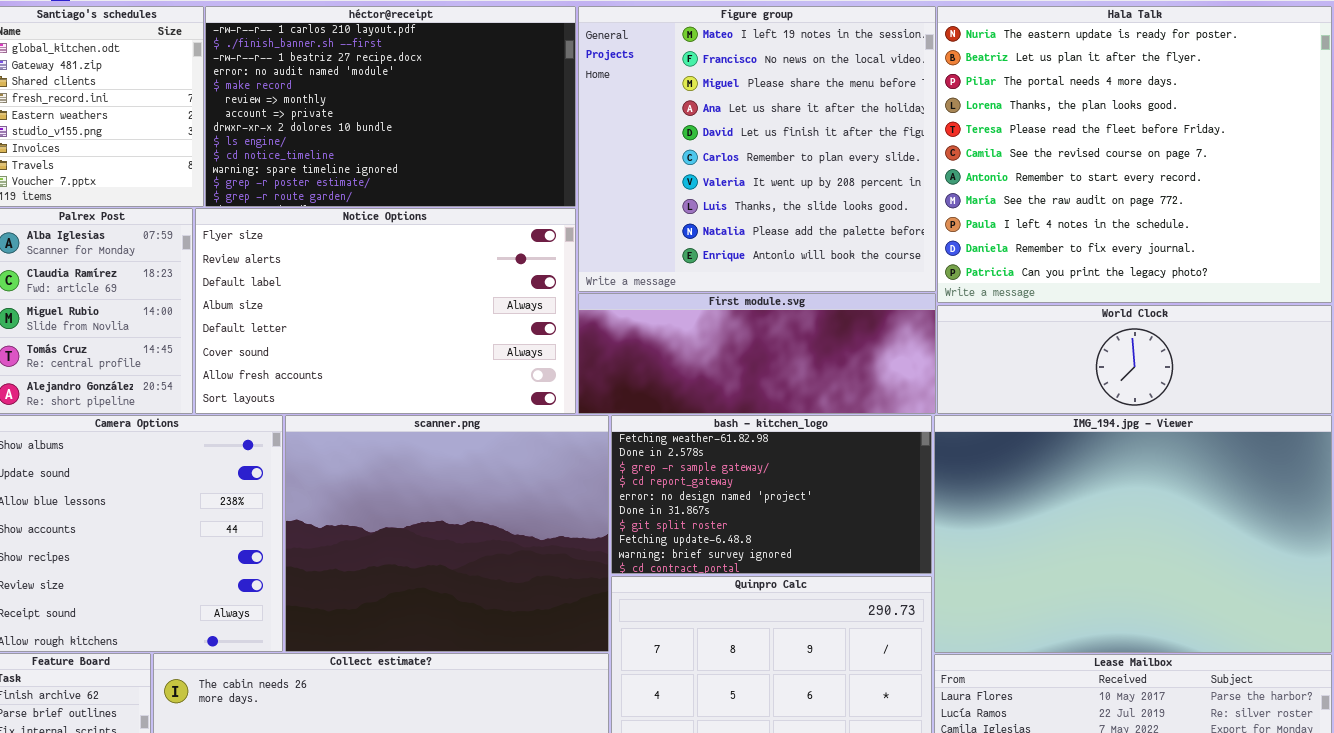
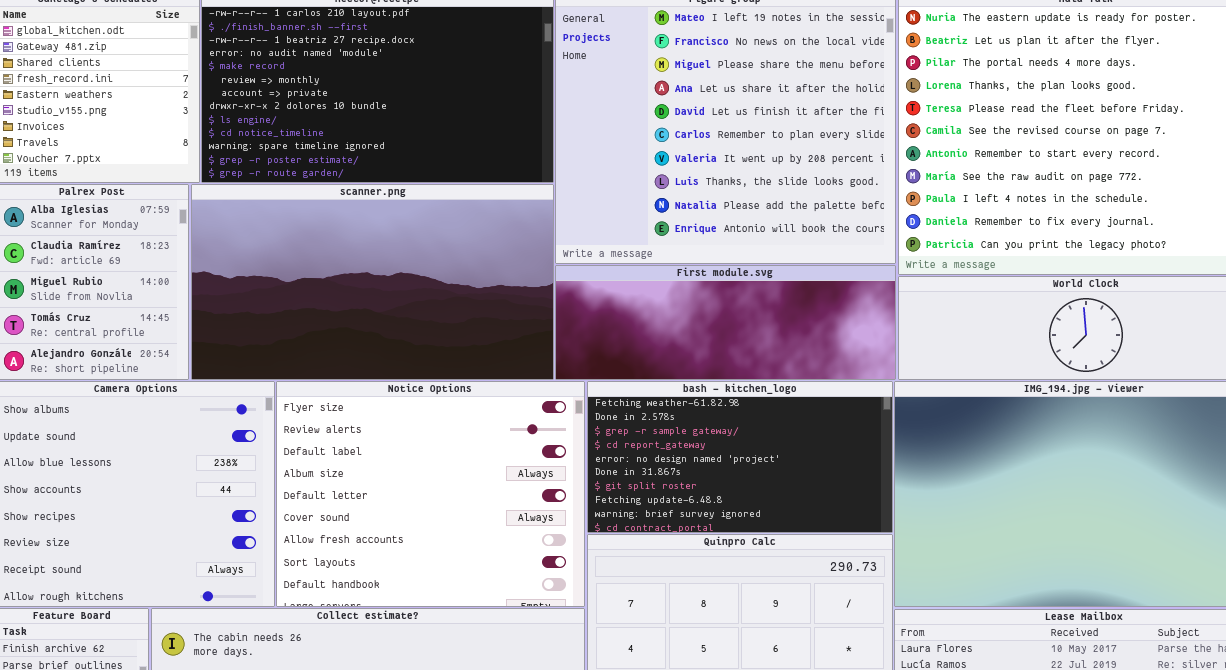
Notice Options: [195,208,576,414] -> [276,381,585,607], moved, resized
scanner.png: [285,415,609,652] -> [191,184,554,380], moved, resized

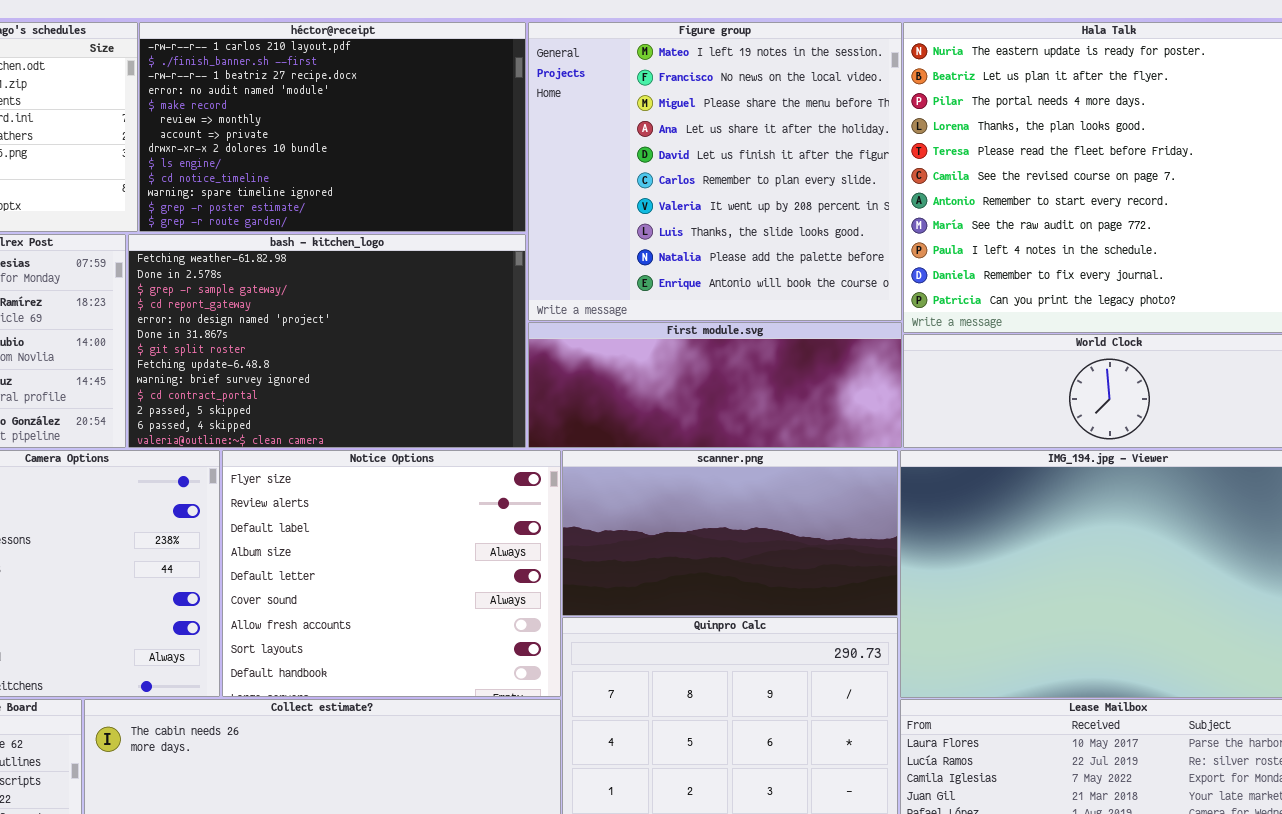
scanner.png: [191,184,554,380] -> [562,450,898,616], moved, resized
bash - kitchen_logo: [587,381,893,533] -> [128,234,526,448], moved, resized

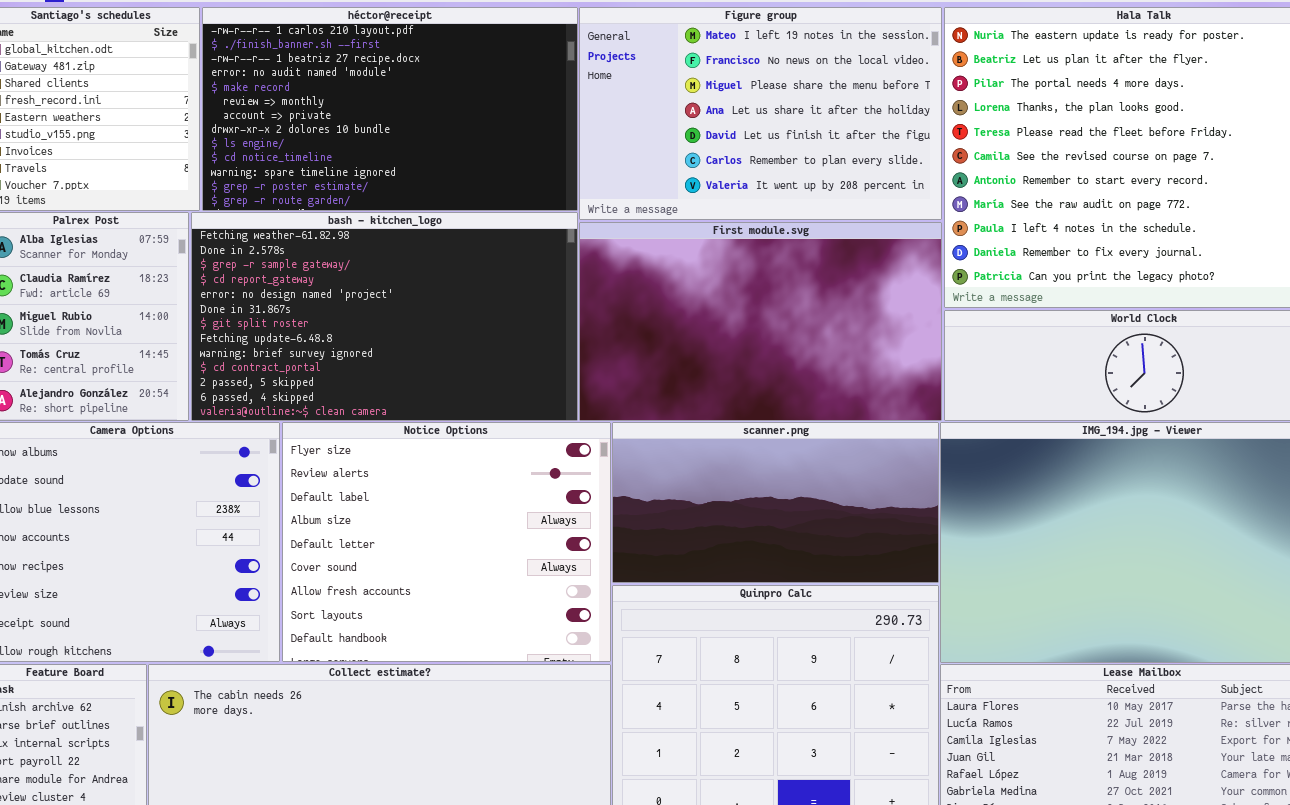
Figure group: [528,22,902,321] -> [579,7,942,220], resized
First module.svg: [528,322,902,448] -> [579,222,942,421], resized

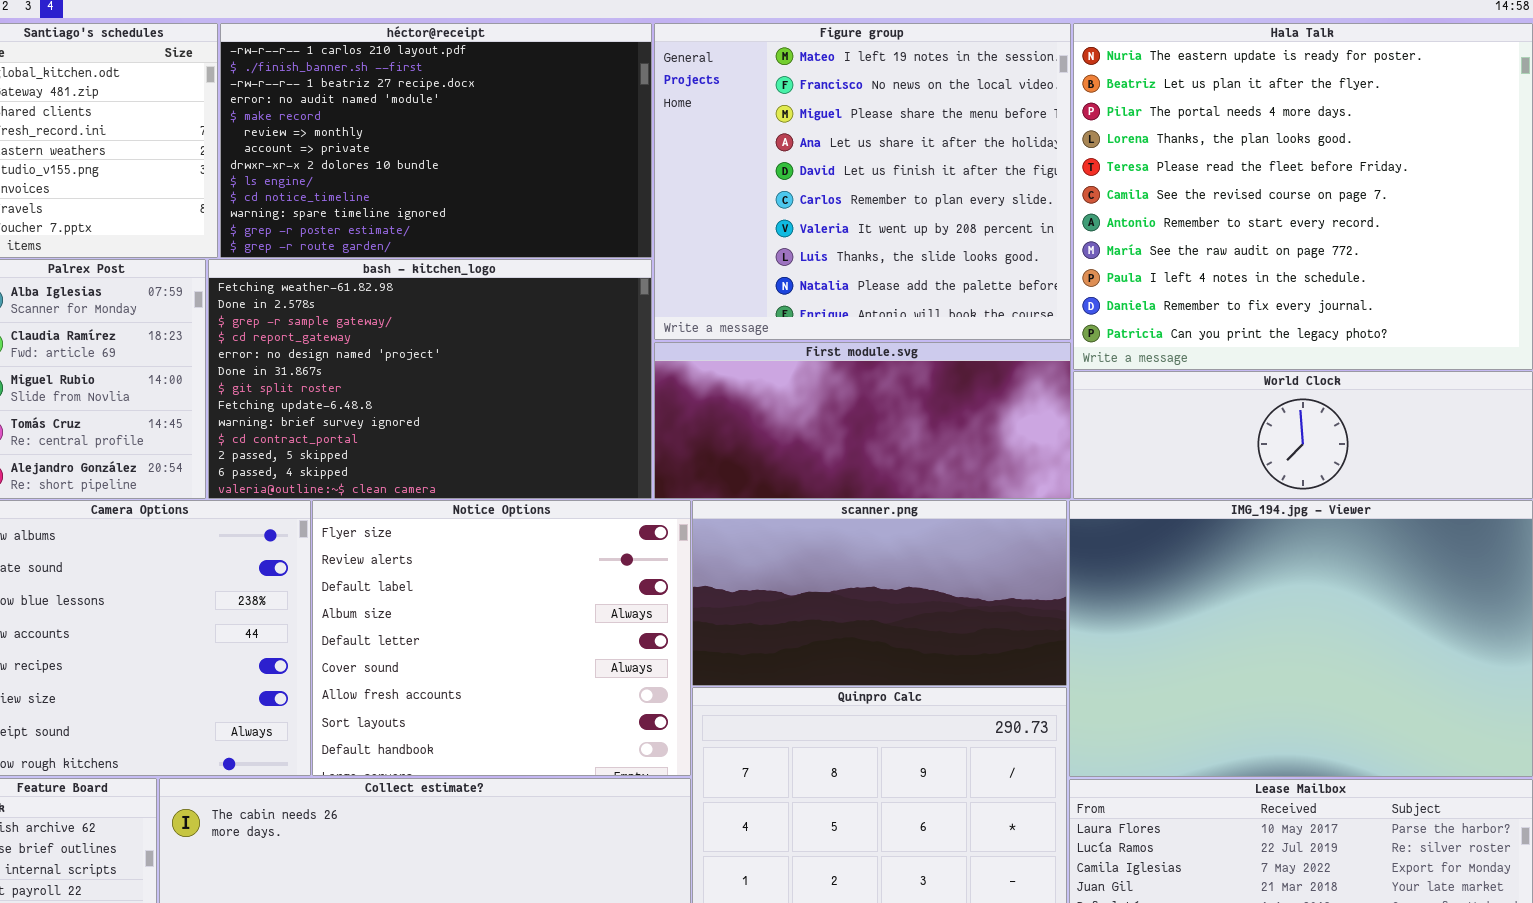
Figure group: [579,7,942,220] -> [654,23,1071,340], resized
First module.svg: [579,222,942,421] -> [654,342,1071,499], resized

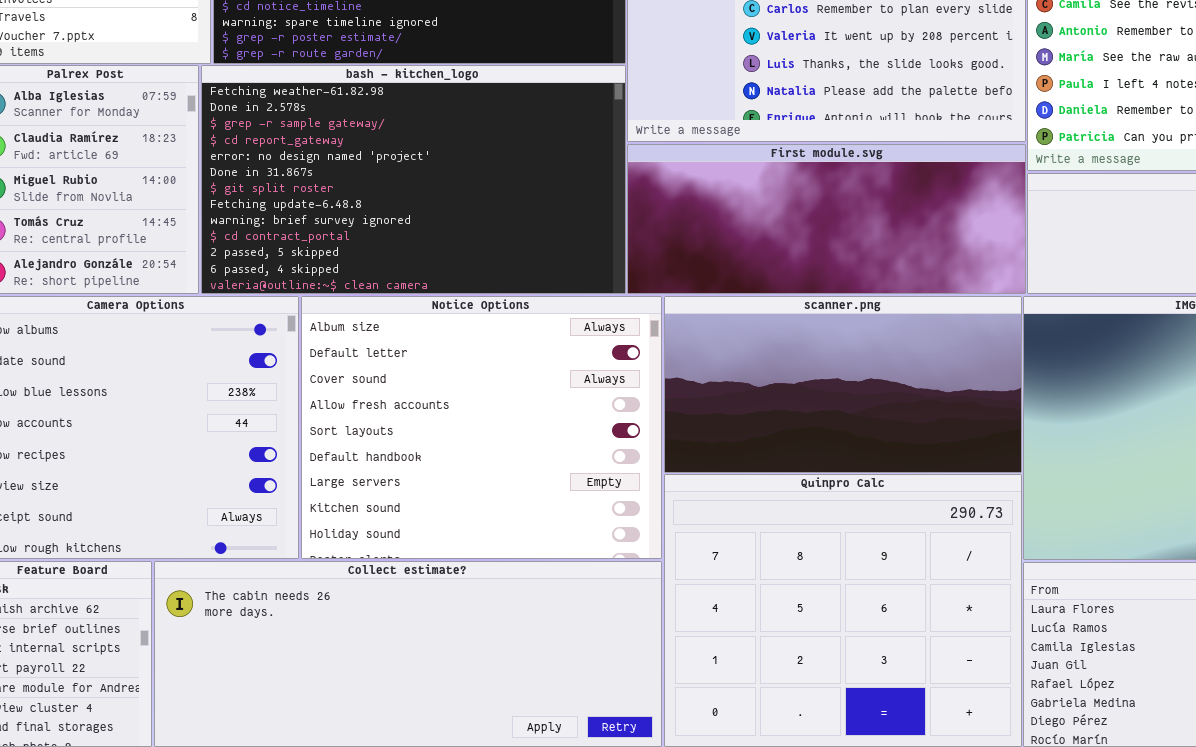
Notice Options: [312,500,691,776] -> [301,296,662,559], scrolled down 3 rows

